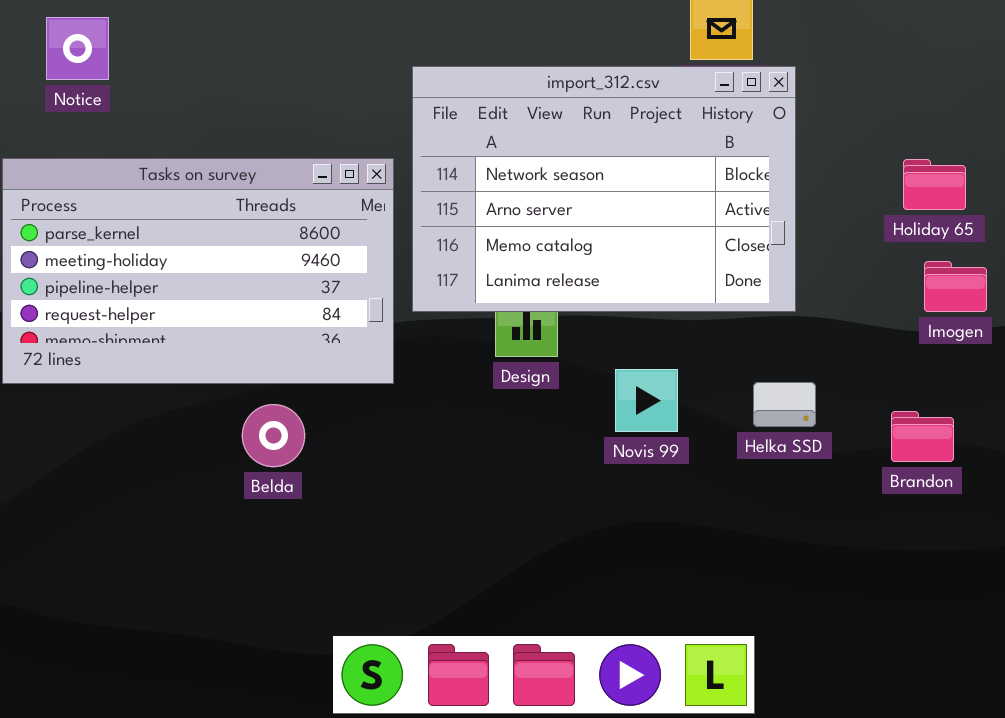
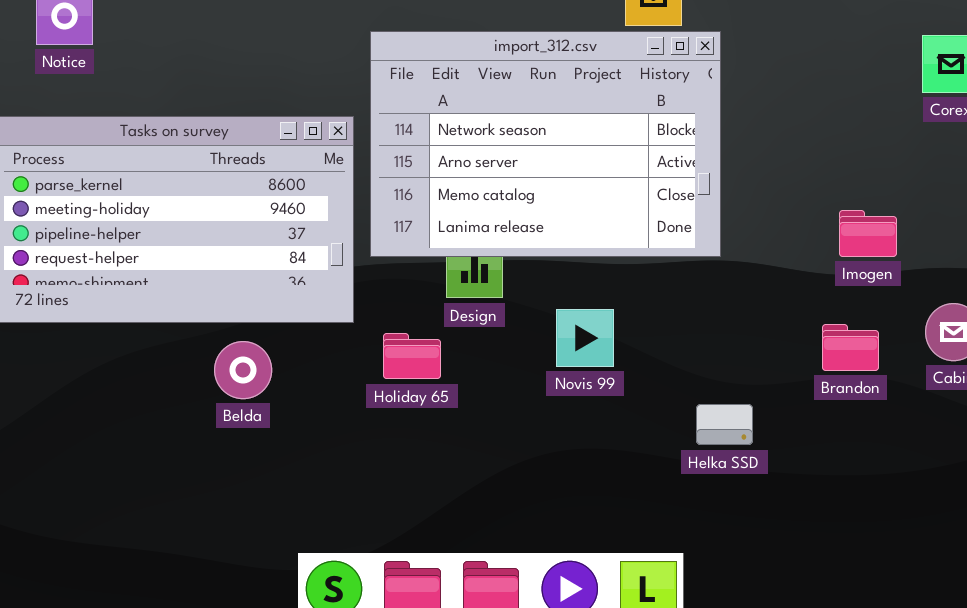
Holiday 65: [903,159,966,210] -> [383,333,441,379], moved
Helka SSD: [753,382,816,427] -> [696,404,753,445], moved
Brandon: [891,411,954,462] -> [822,324,879,371], moved

